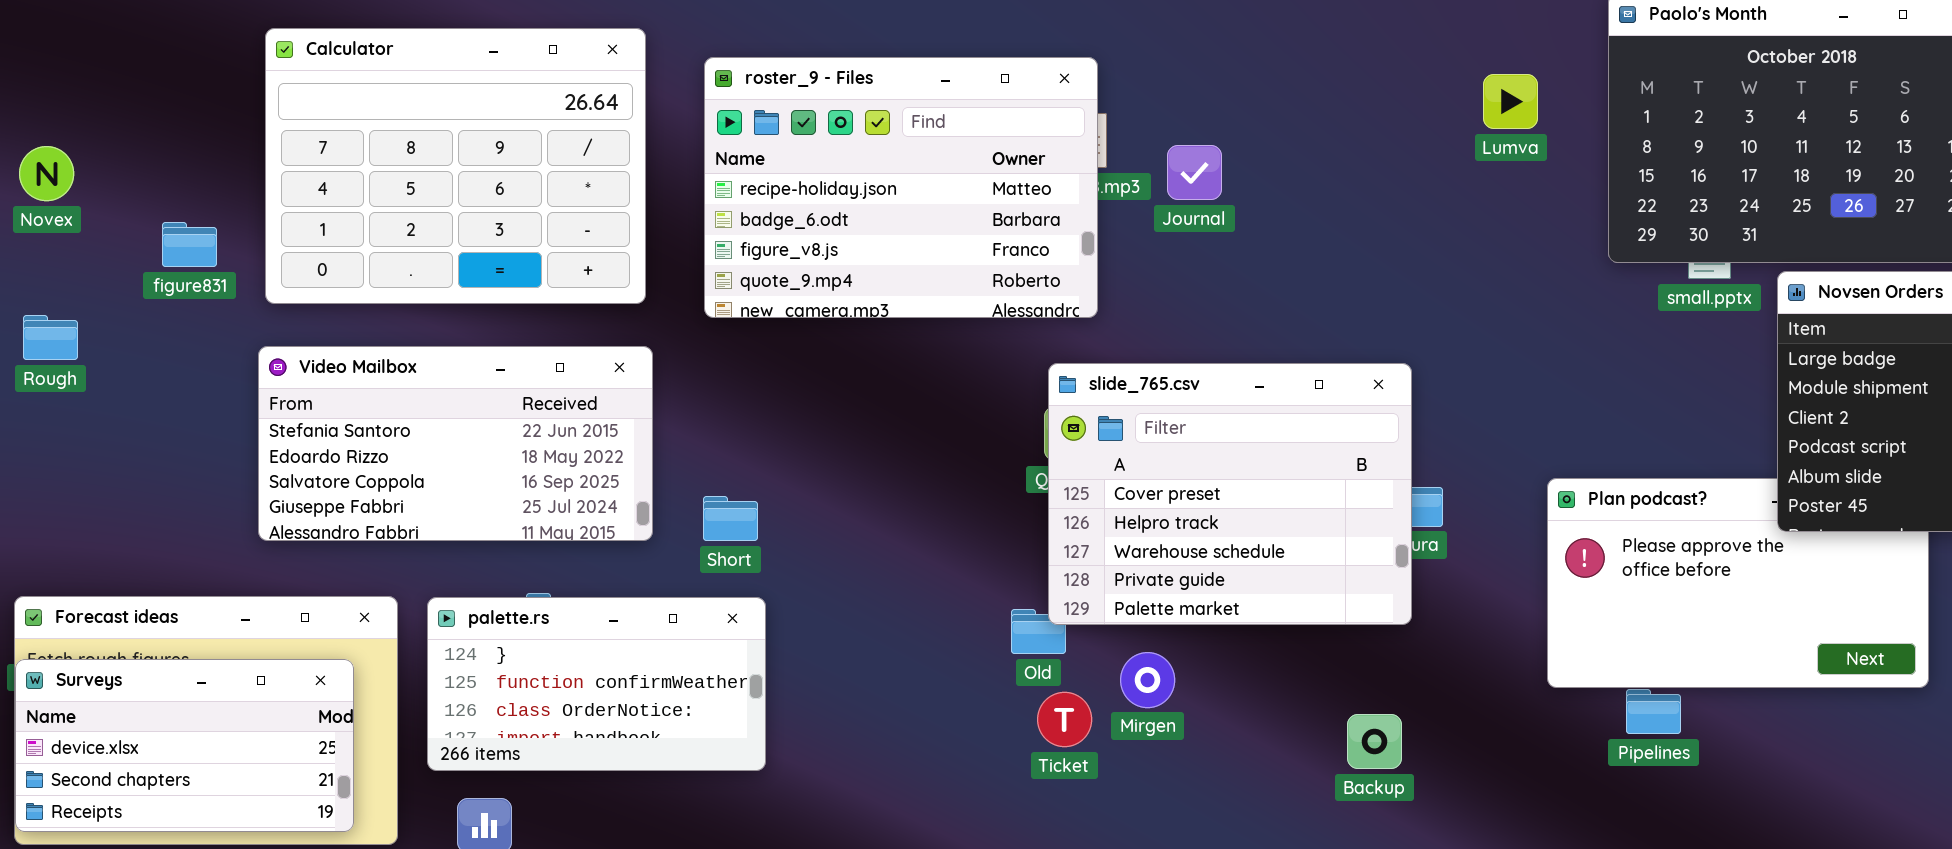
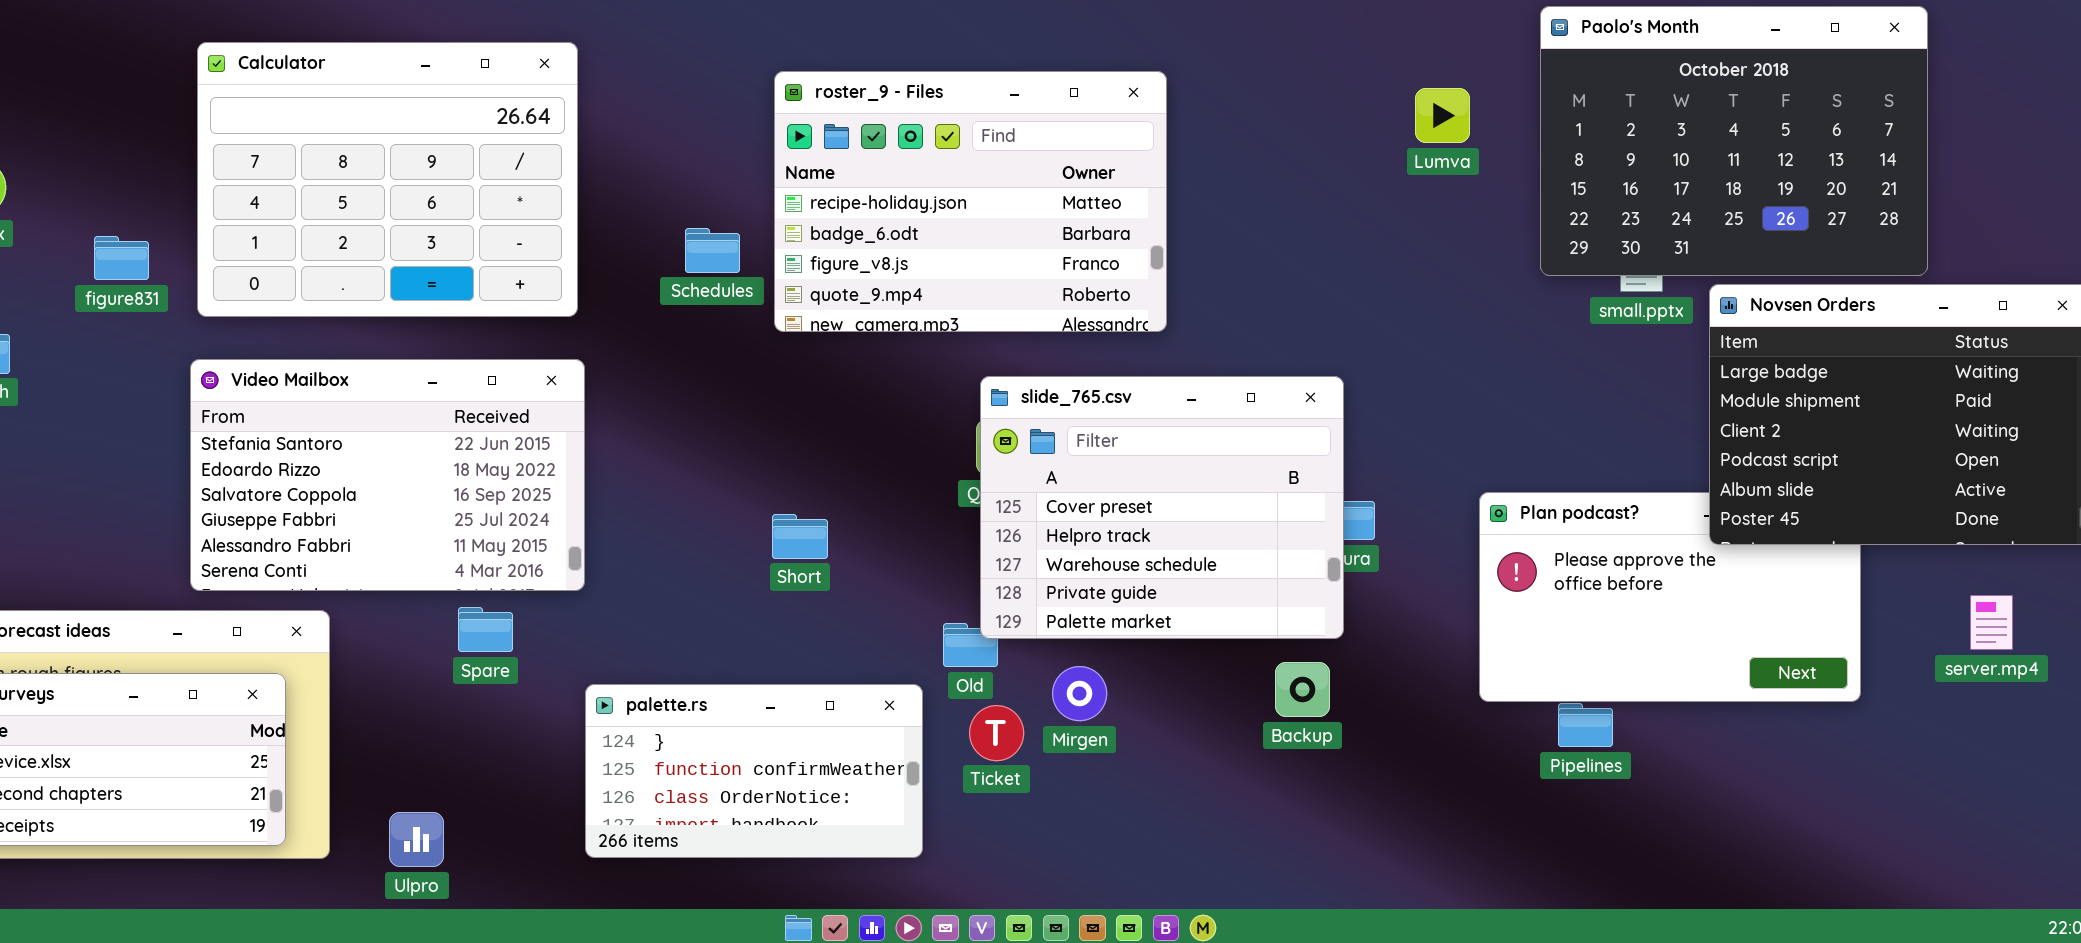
roster_9 - Files: [704,57,1098,318] -> [774,71,1167,332], moved
Video Mailbox: [258,346,653,541] -> [190,359,585,591], resized
Short: [703,496,758,541] -> [772,514,828,559], moved
palette.rs: [427,597,766,771] -> [585,684,923,858], moved
Backup: [1347,714,1402,769] -> [1275,662,1330,717], moved

